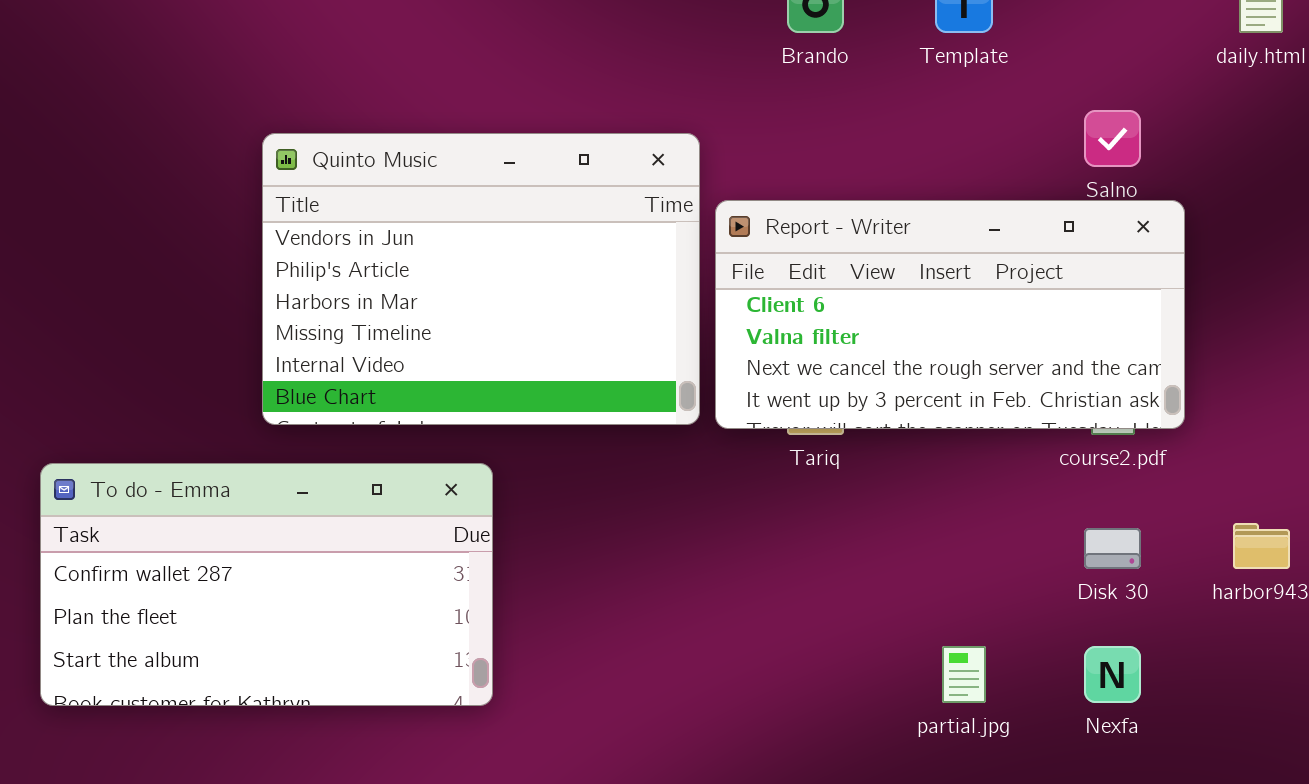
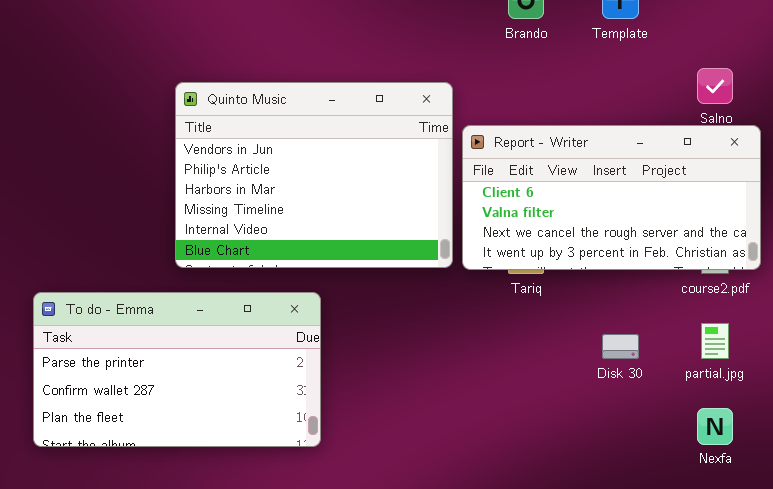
To do - Emma: [40,463,493,706] -> [33,292,321,447], scrolled up 1 row
Disk 30: [1084,528,1141,569] -> [602,334,639,359], moved
partial.jpg: [942,646,986,703] -> [701,323,729,359], moved

